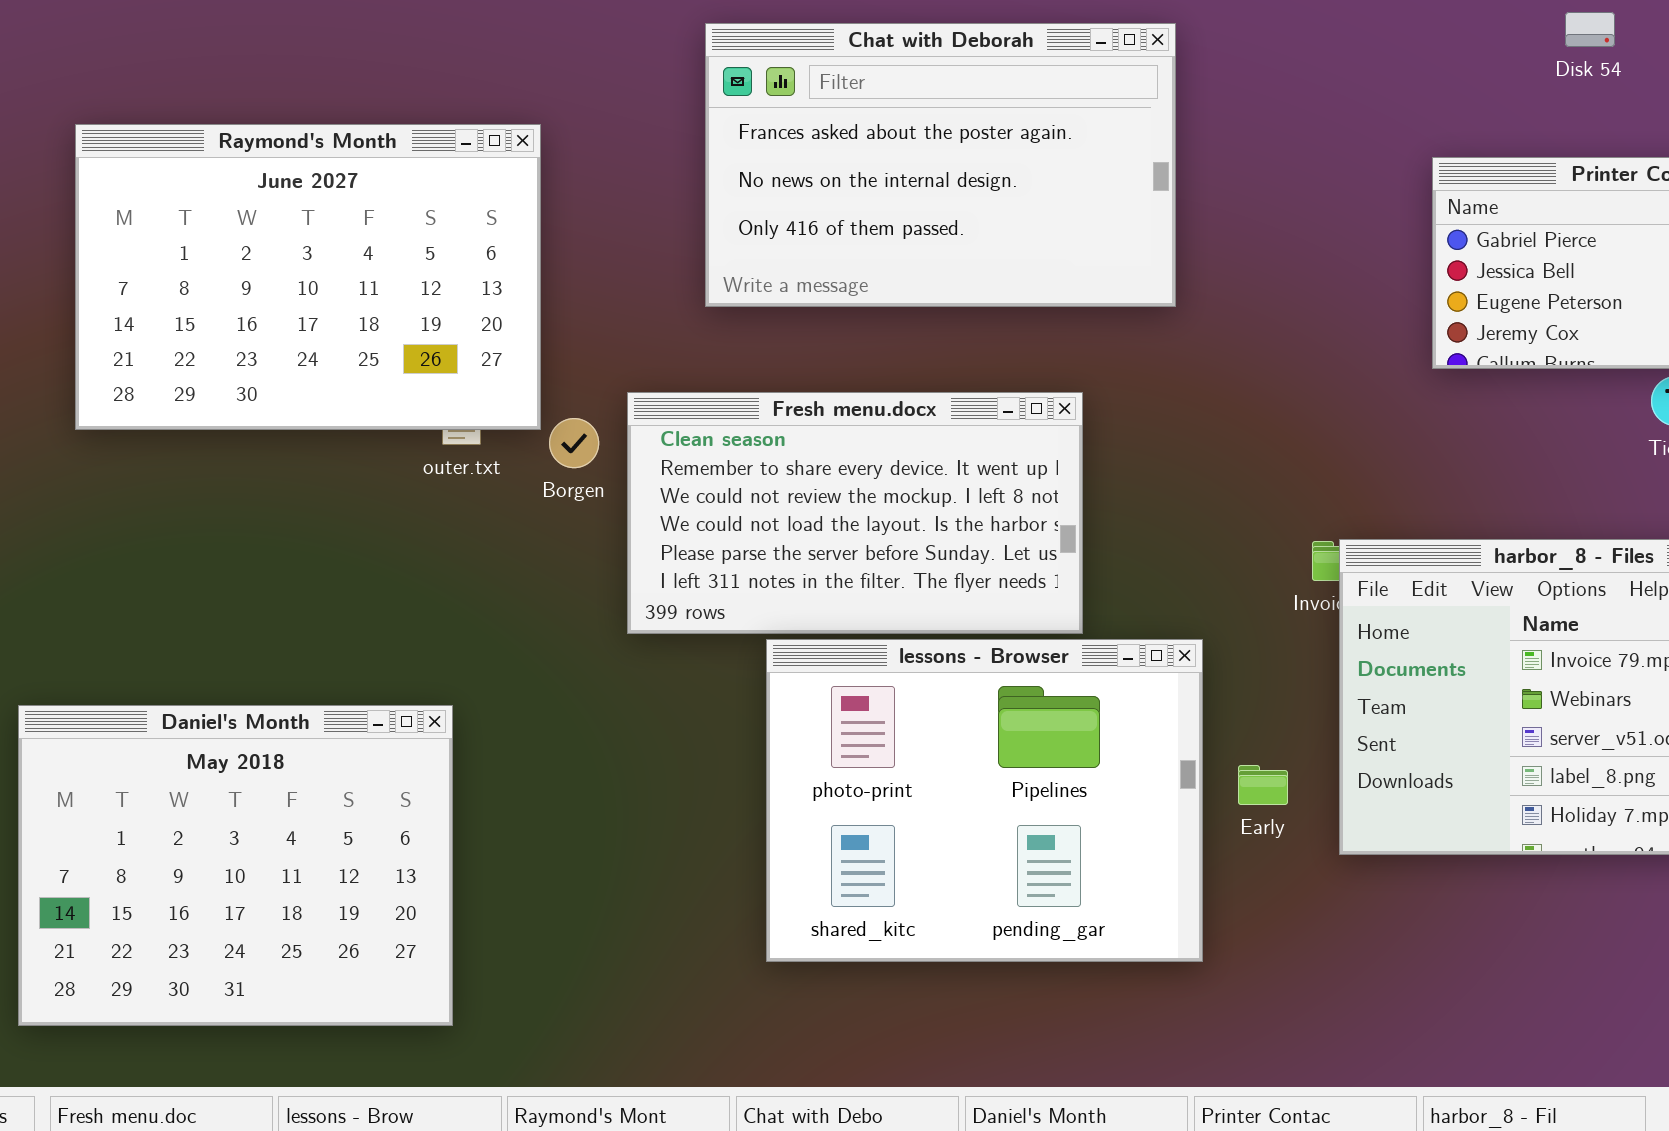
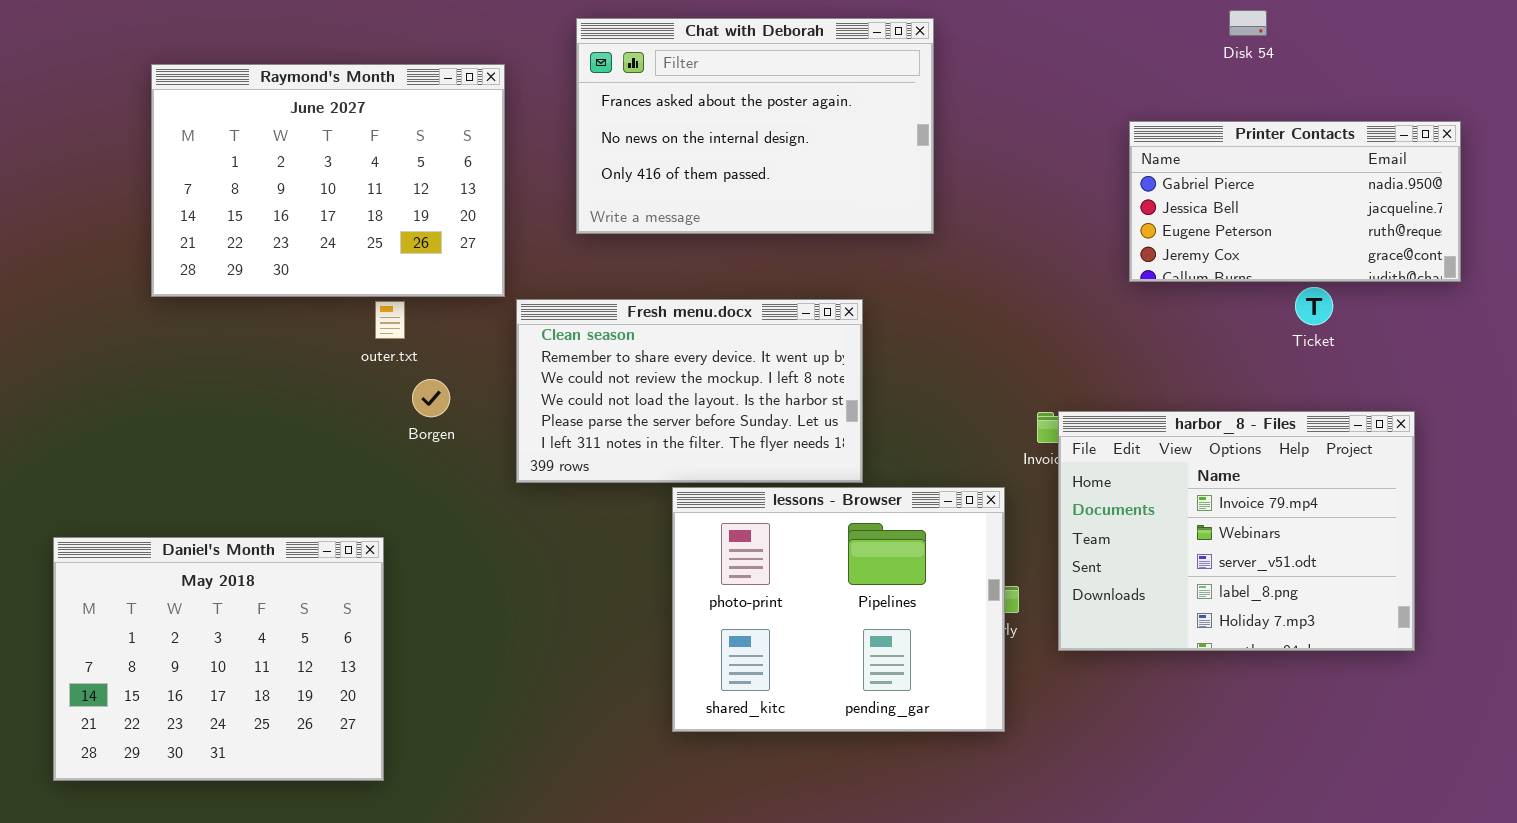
Raymond's Month: [75,124,541,430] -> [151,64,505,297], moved
Borgen: [549,418,599,468] -> [412,379,450,417], moved
lessons - Browser: [766,639,1203,962] -> [672,487,1005,732], moved

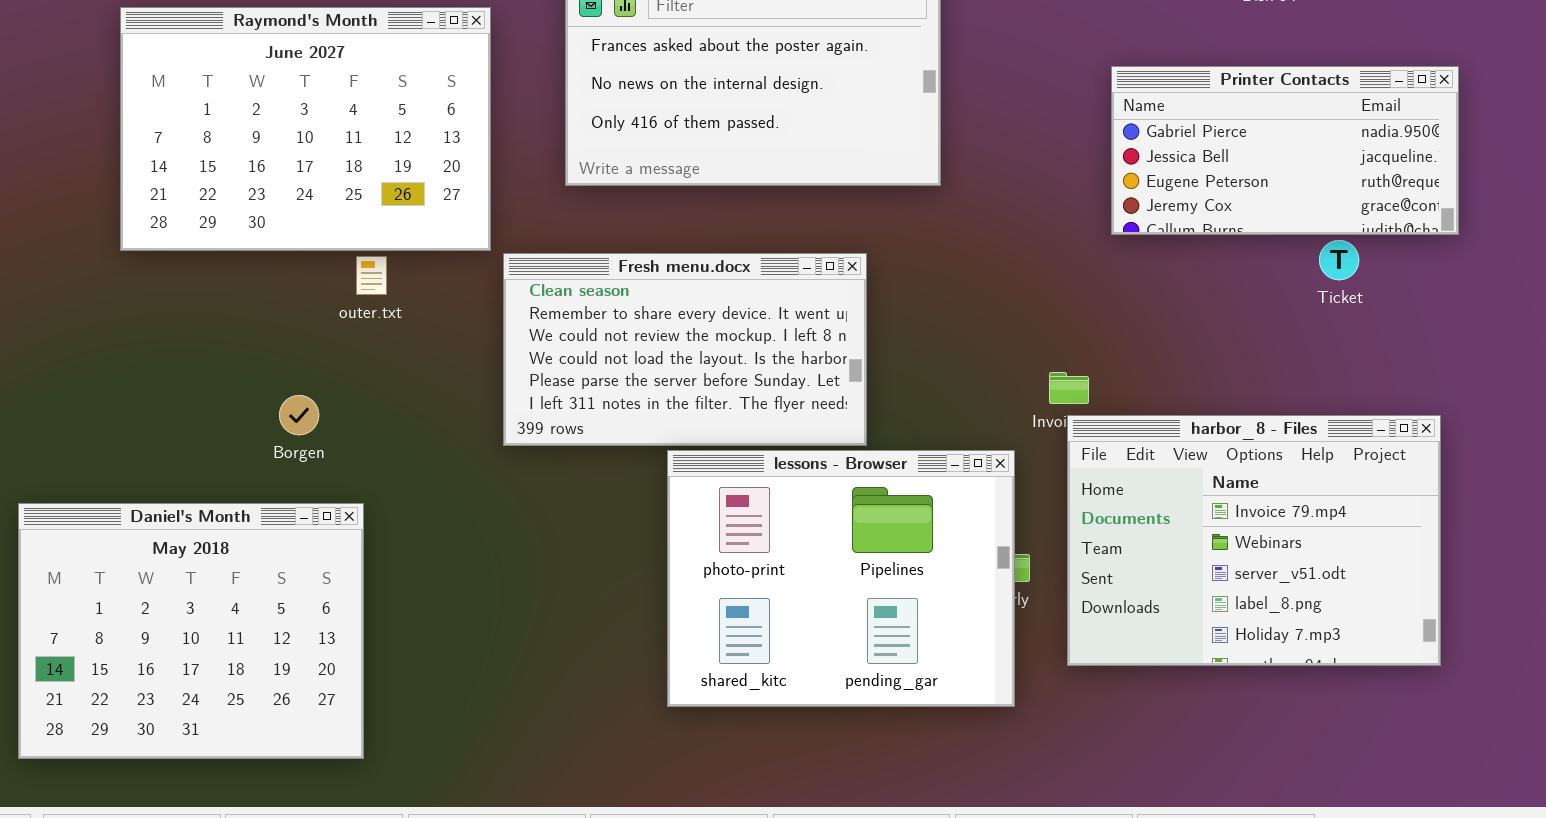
Printer Contacts: [1129,121,1461,282] -> [1111,66,1459,235], moved
Borgen: [412,379,450,417] -> [279,395,319,435], moved
harbor_8 - Files: [1058,411,1415,651] -> [1067,415,1441,666], moved

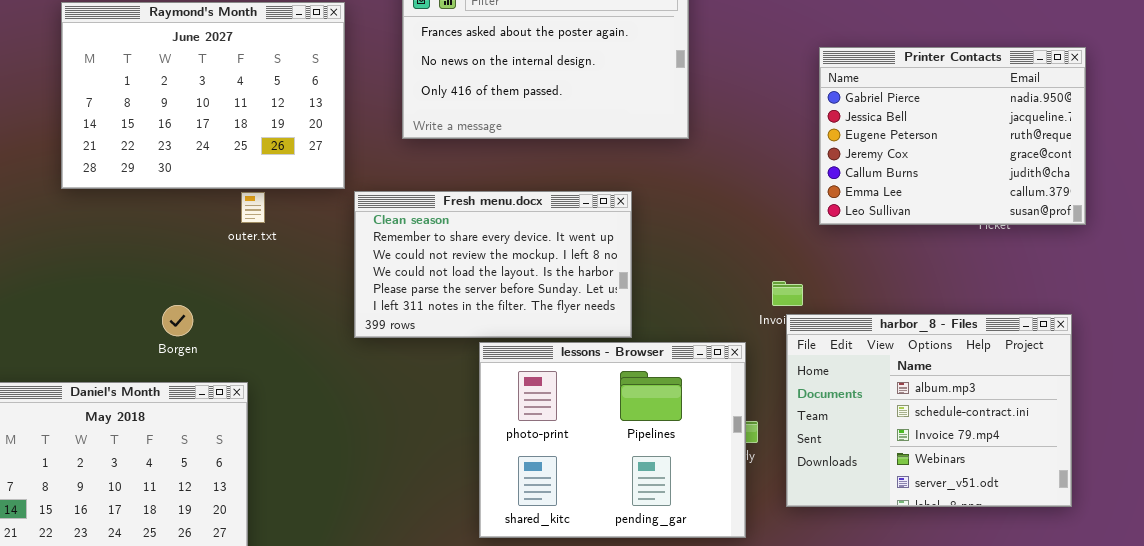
Printer Contacts: [1111,66,1459,235] -> [819,47,1086,225], resized
Borgen: [279,395,319,435] -> [162,305,193,336], moved
harbor_8 - Files: [1067,415,1441,666] -> [786,314,1072,507], scrolled up 2 rows

